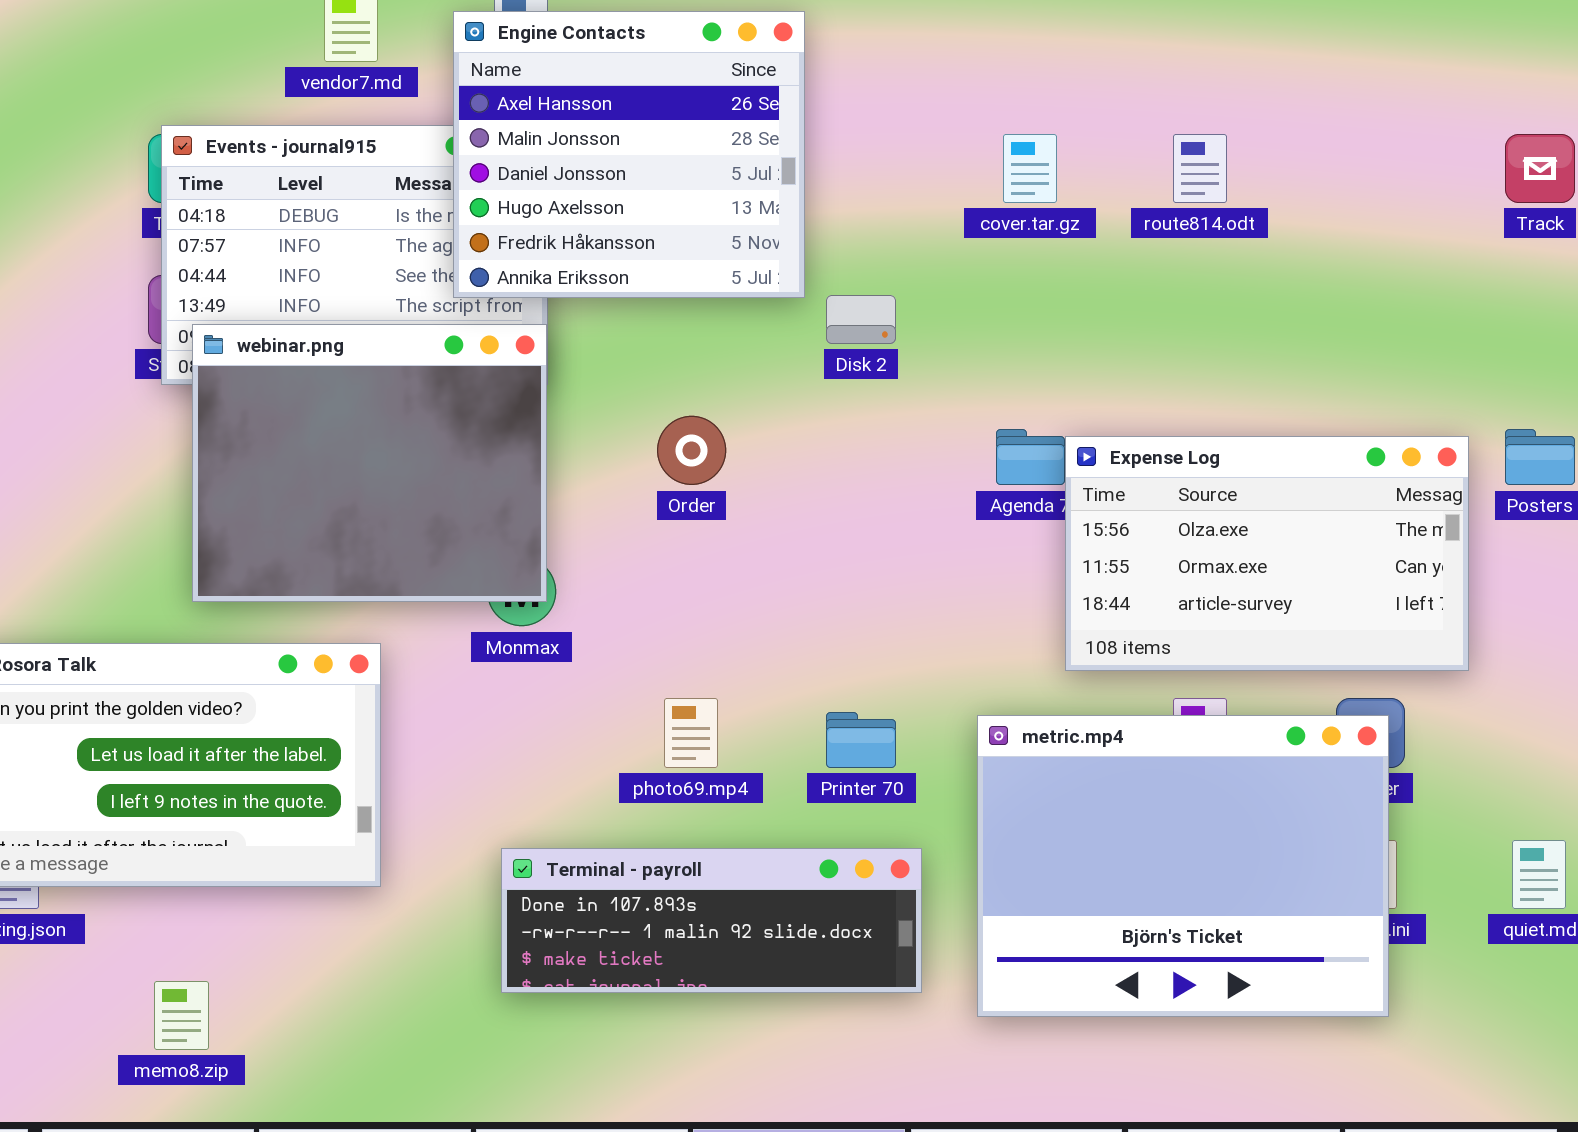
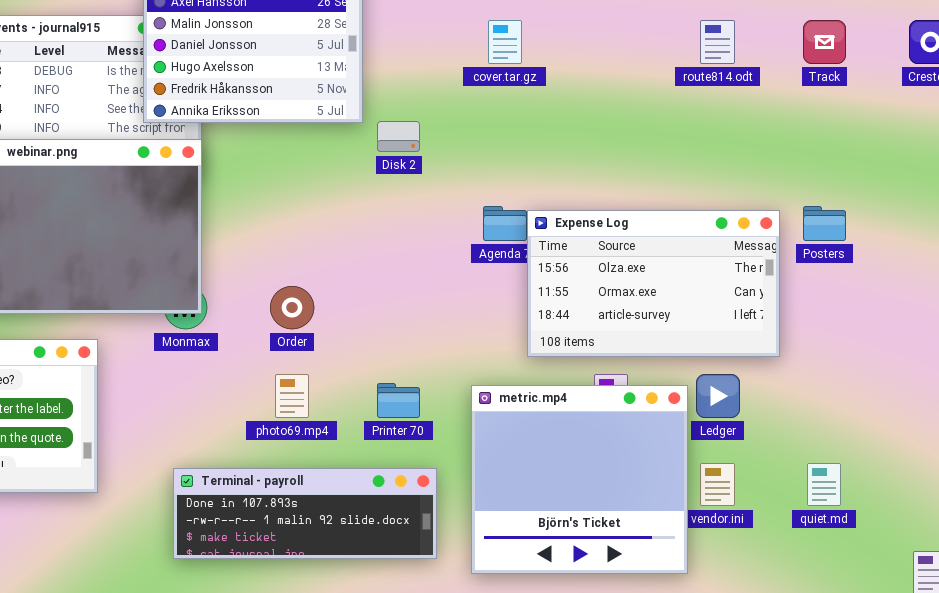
route814.odt: [1173,134,1227,203] -> [700,20,735,64], moved
Order: [657,416,726,485] -> [270,286,314,329], moved
metric.mp4: [977,715,1389,1017] -> [471,385,688,574], resized

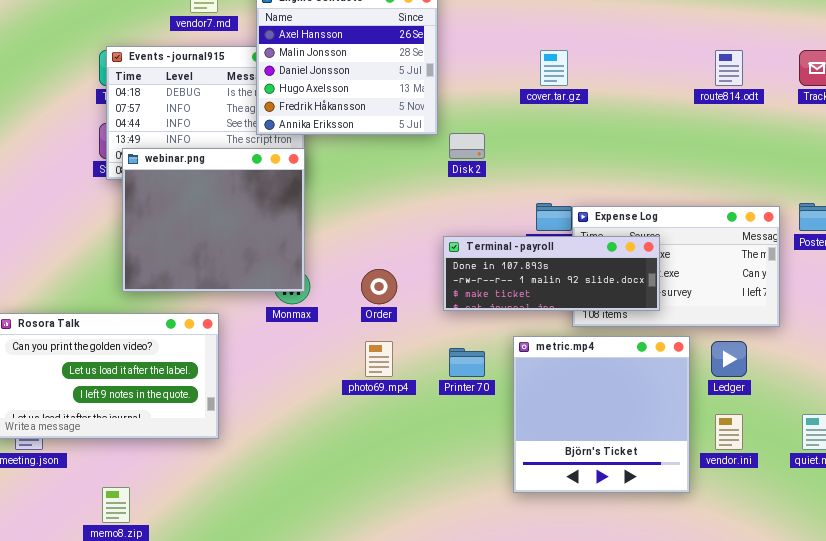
metric.mp4: [471,385,688,574] -> [513,336,690,493], moved
Terminal - payroll: [173,468,437,559] -> [443,236,660,311], moved

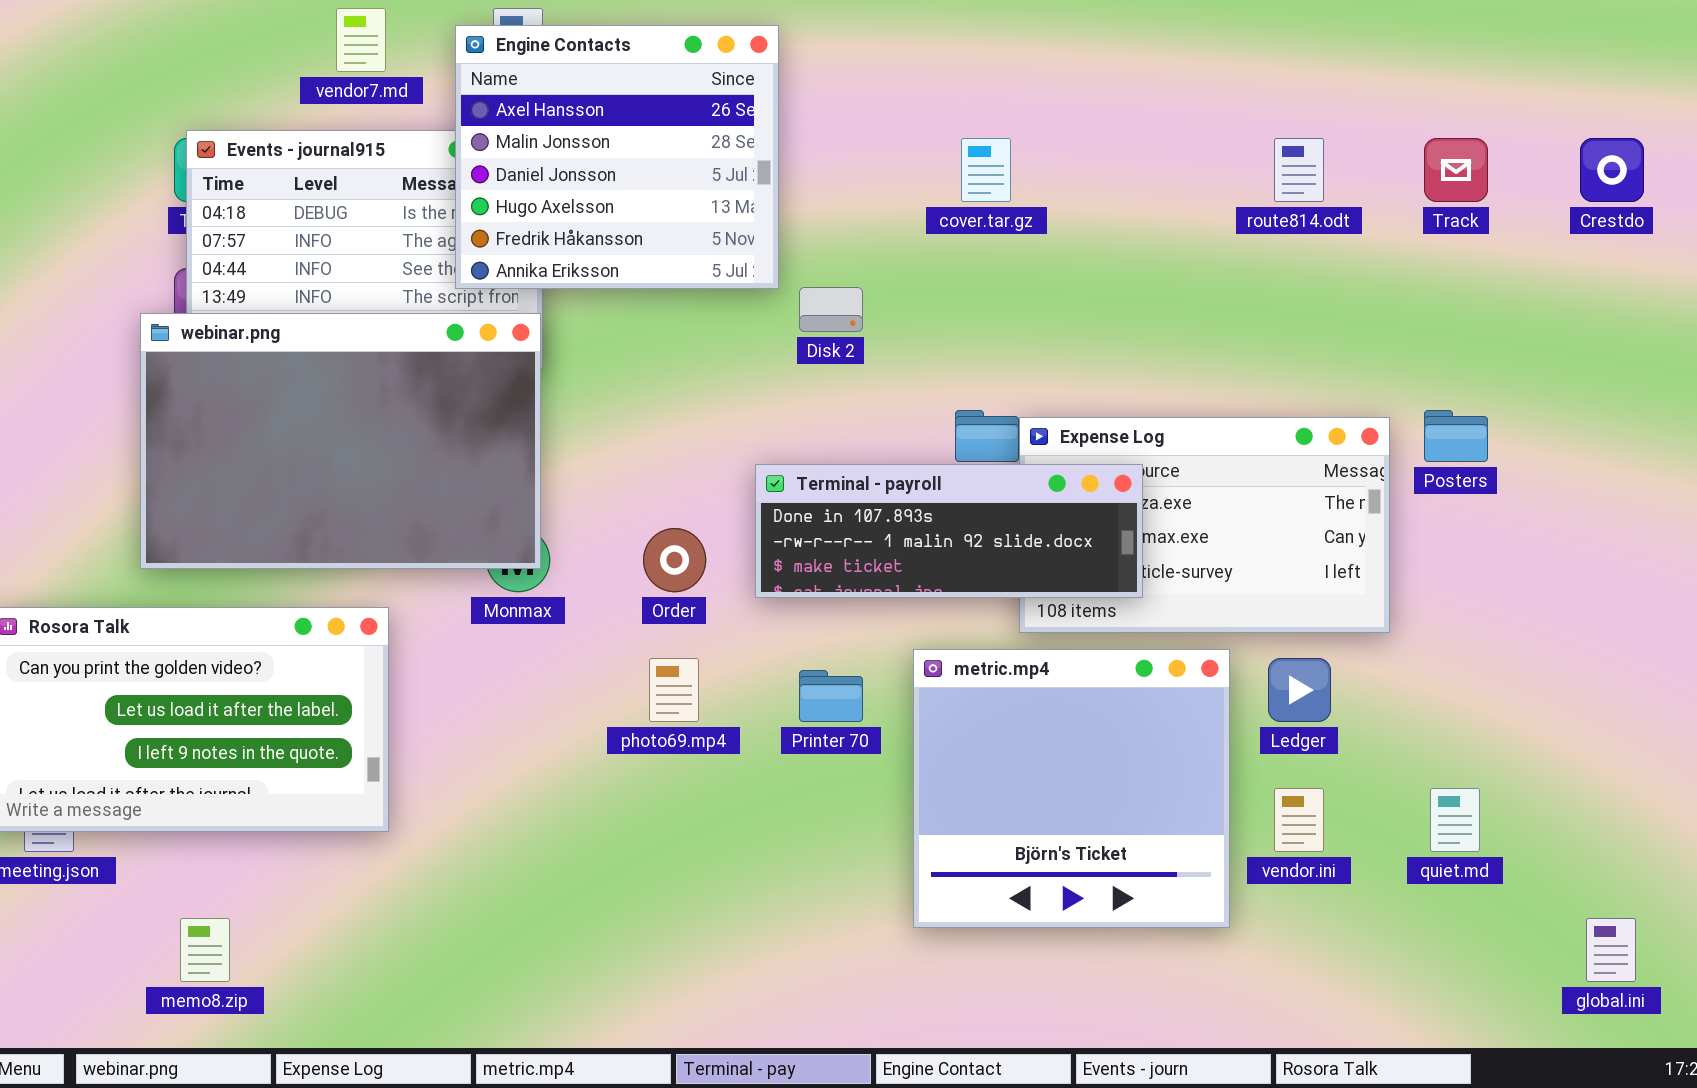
webinar.png: [122,148,305,292] -> [140,313,541,569], resized
Terminal - payroll: [443,236,660,311] -> [755,464,1143,598], moved

